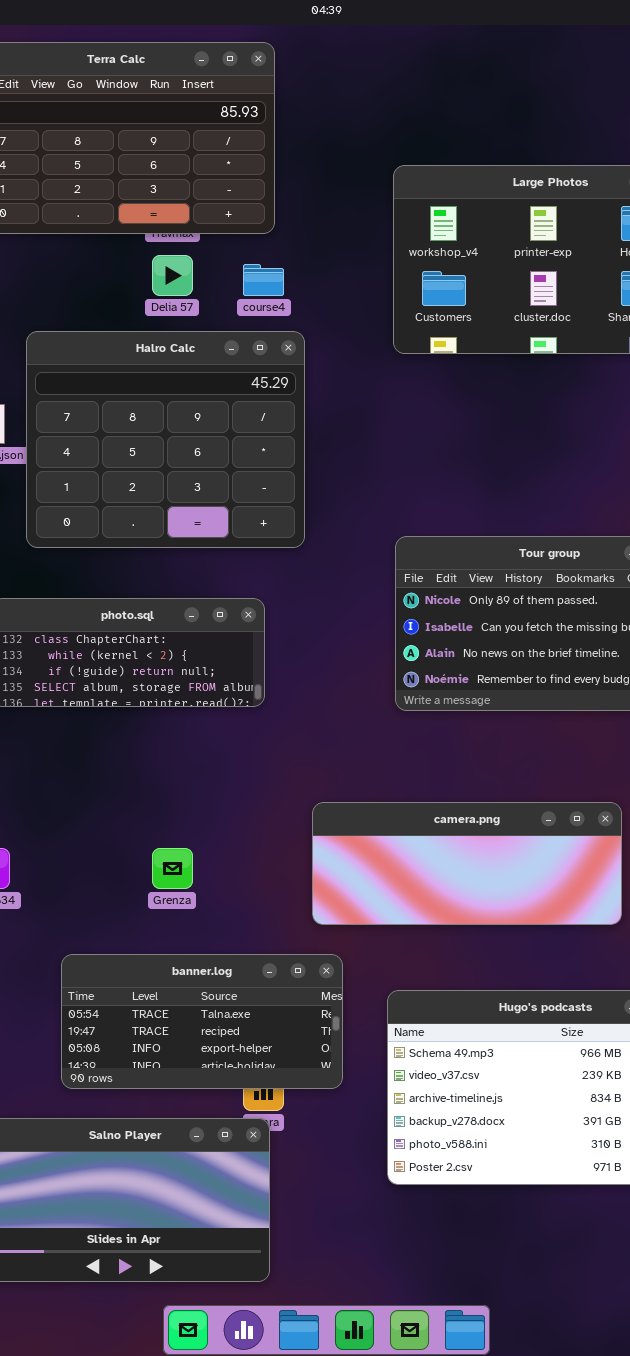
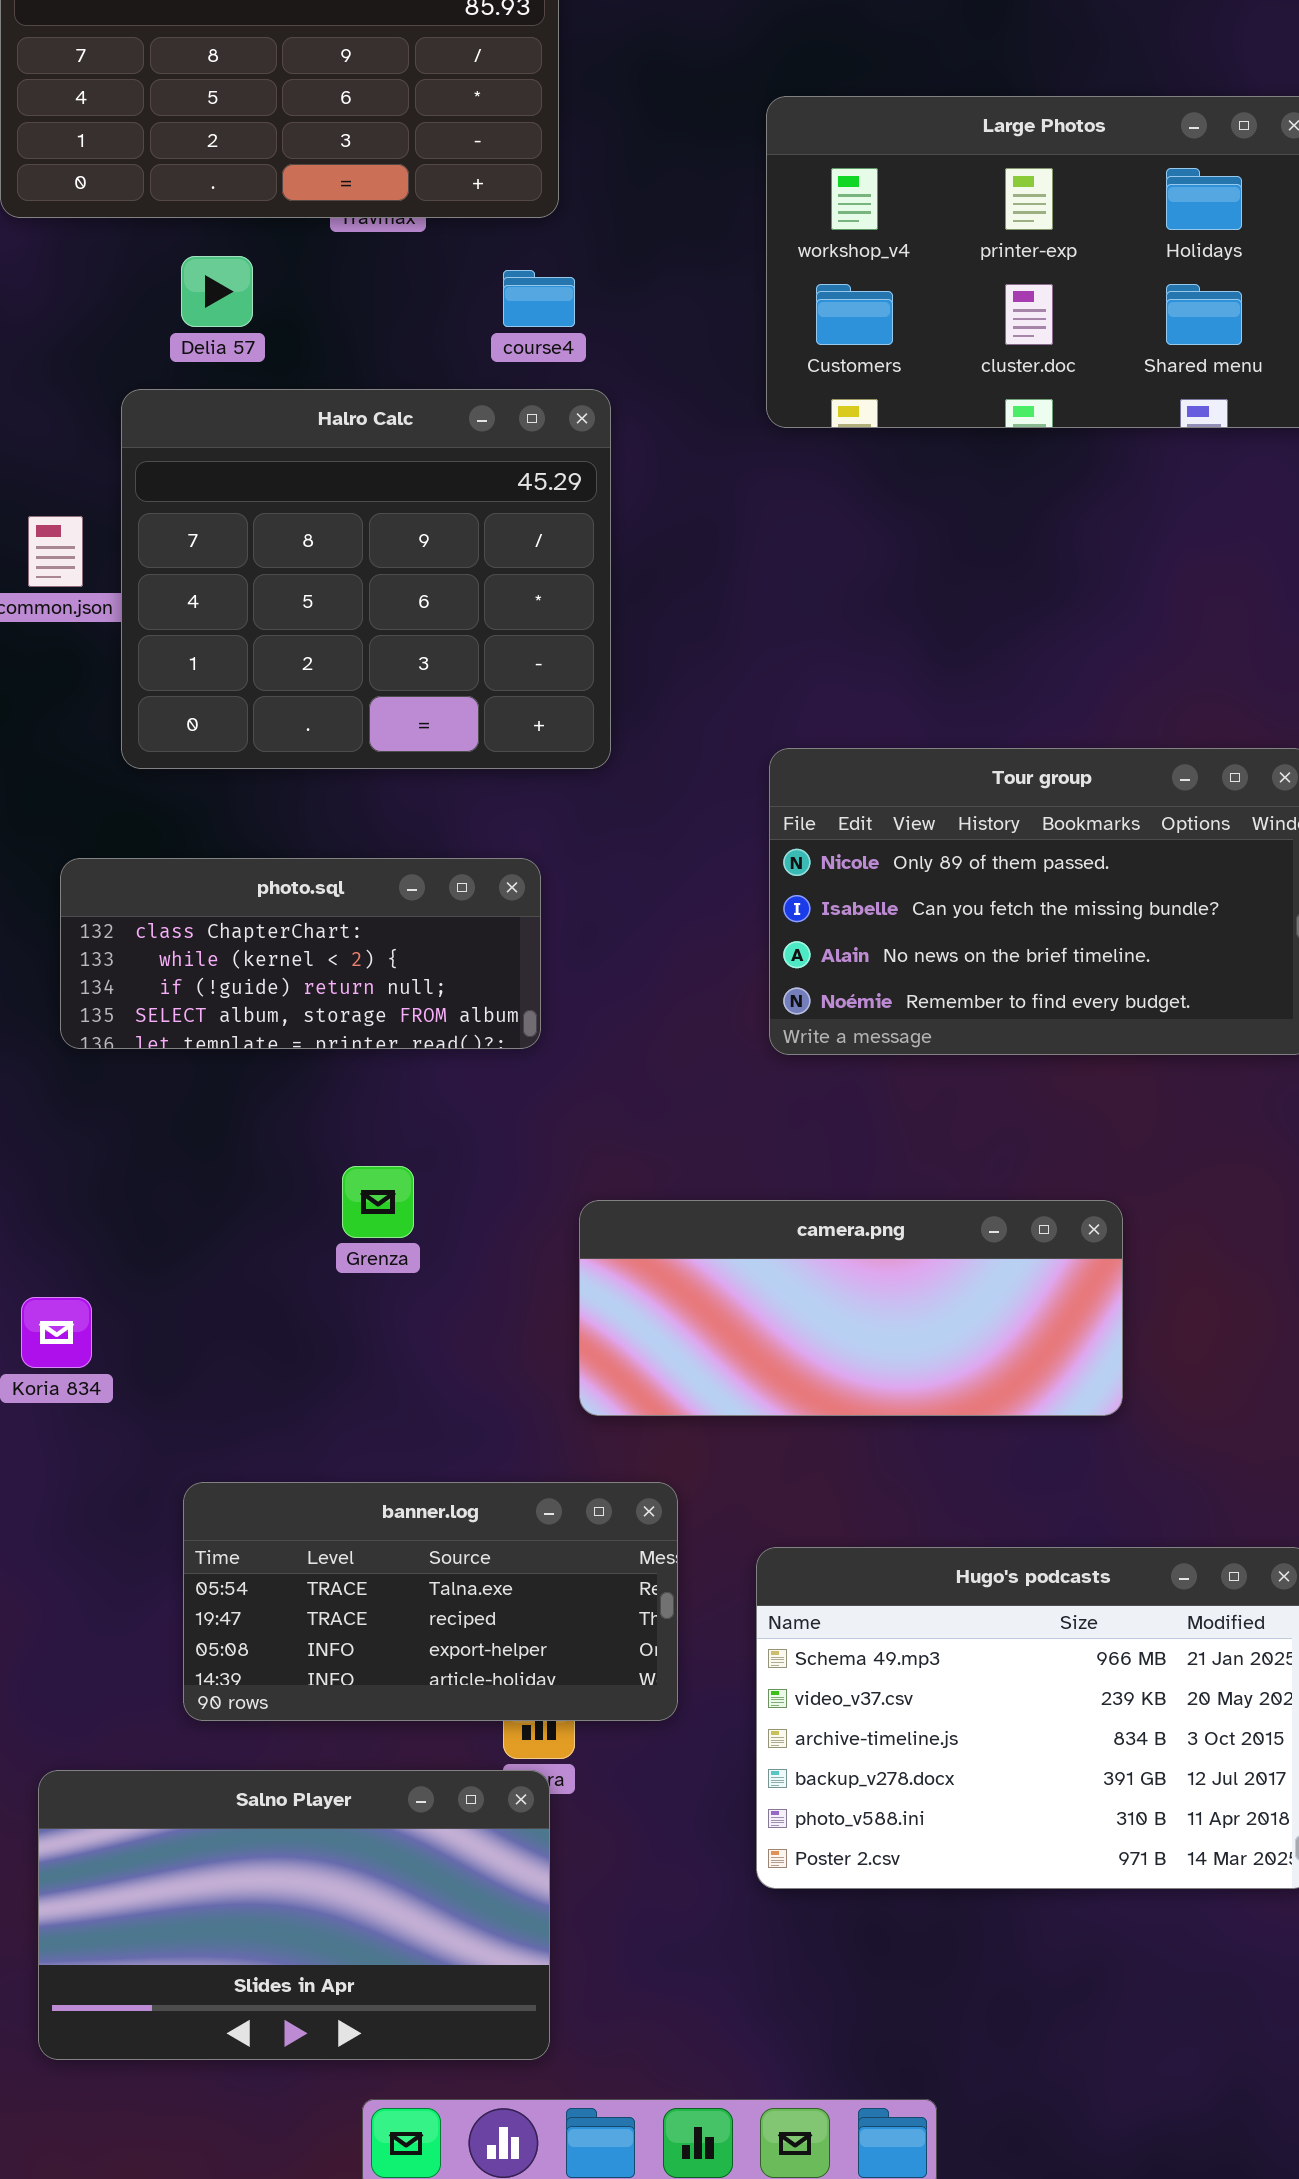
Delia 57: [152,255,193,296] -> [181,256,253,327], moved
camera.png: [312,802,622,925] -> [579,1200,1123,1416], moved
Grenza: [152,848,193,889] -> [342,1166,414,1238], moved

